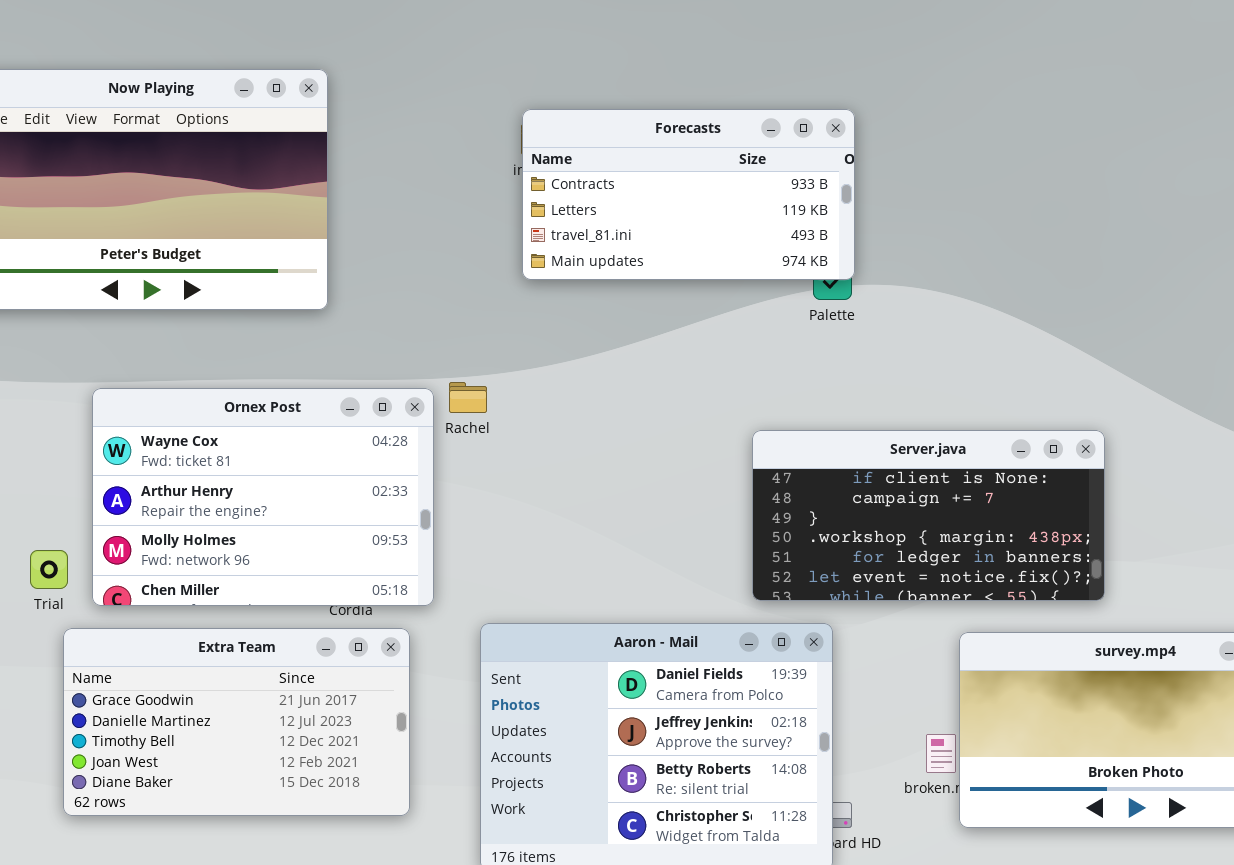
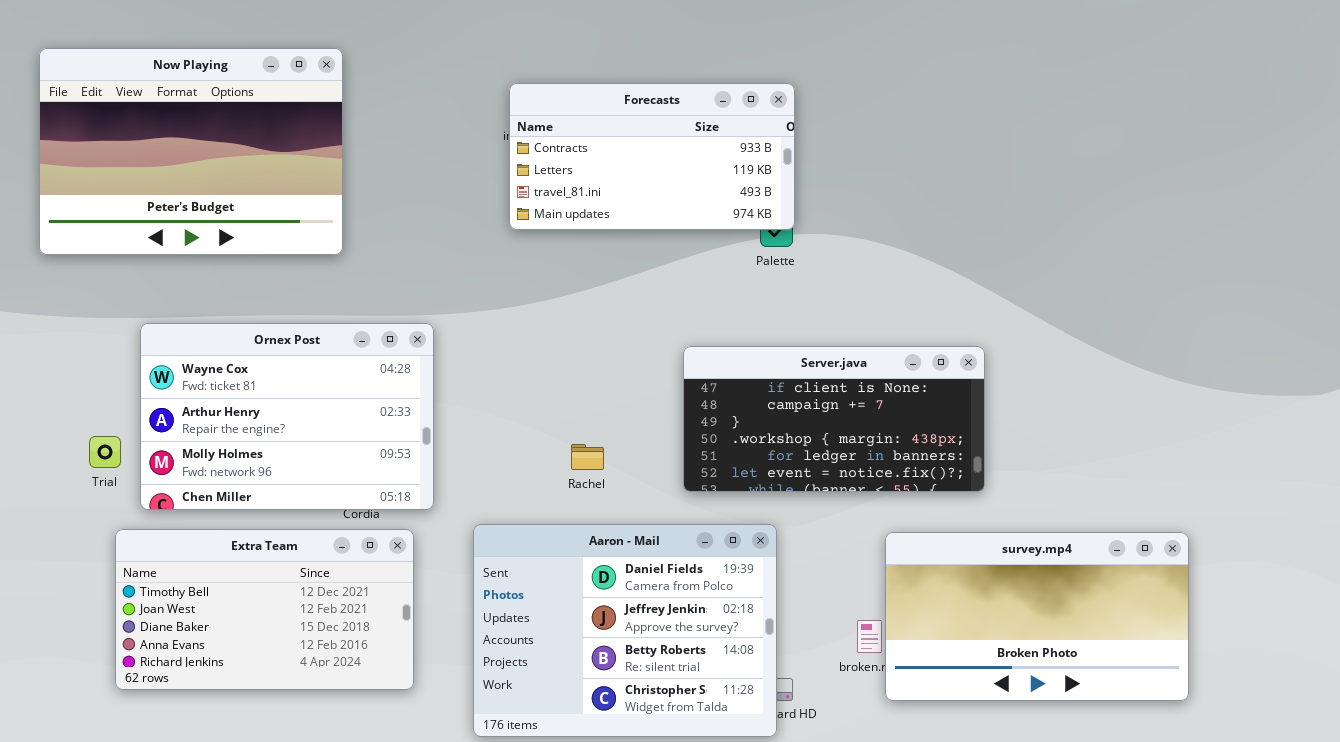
Rachel: [449,382,487,413] -> [571,444,604,470], moved
Server.java: [752,430,1105,601] -> [683,346,985,492], moved
Trial: [30,550,68,589] -> [89,436,121,468], moved
Extra Team: [63,628,410,816] -> [115,529,414,690], scrolled down 2 rows

